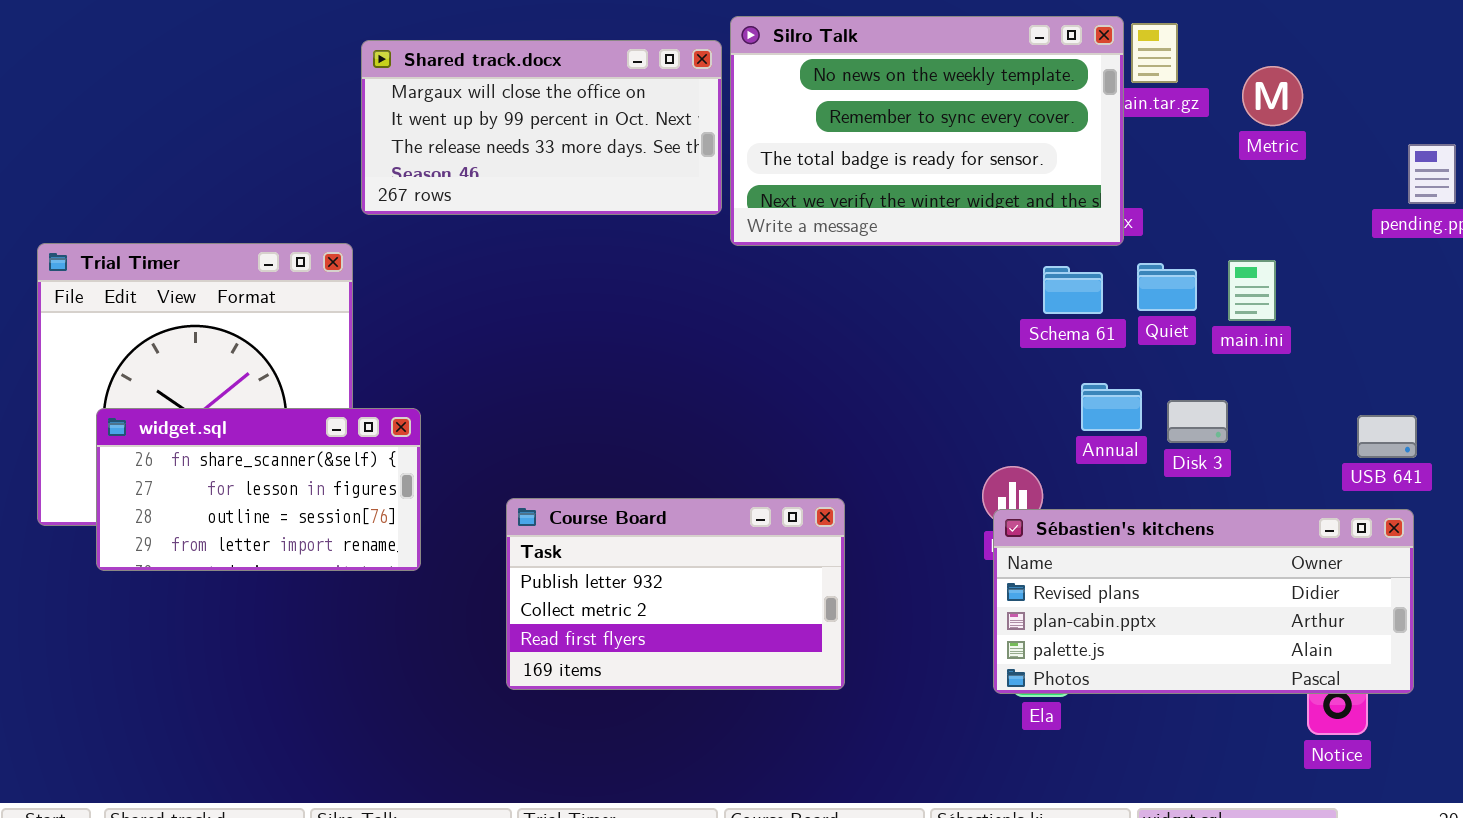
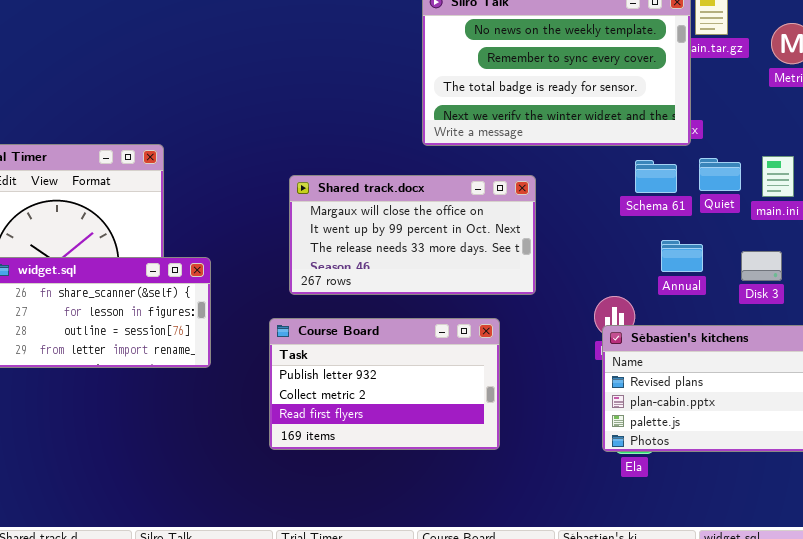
Shared track.docx: [361,40,722,215] -> [289,175,536,295], moved
Disk 3: [1167,400,1228,443] -> [741,251,782,281], moved

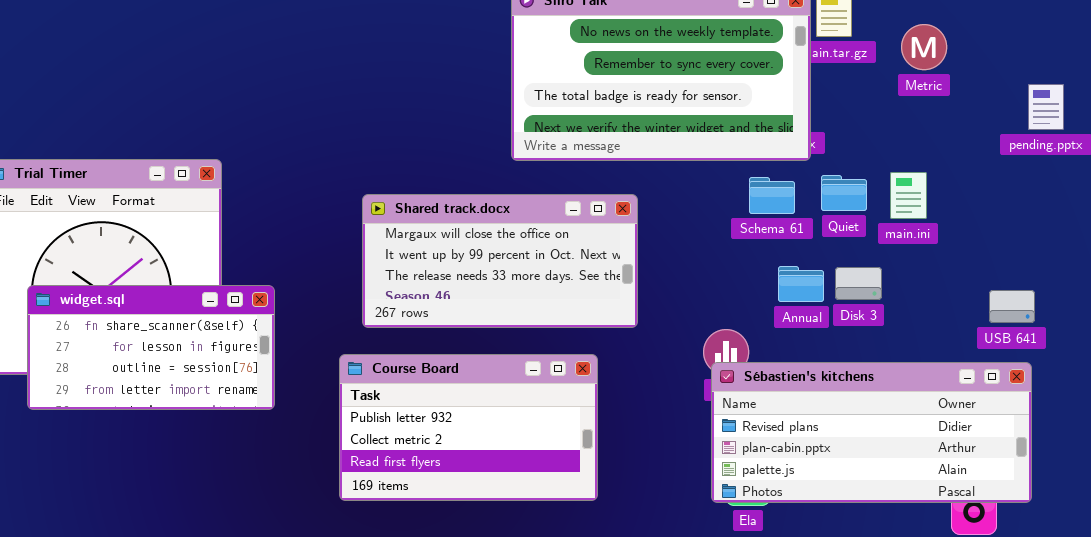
Disk 3: [741,251,782,281] -> [835,267,882,300], moved

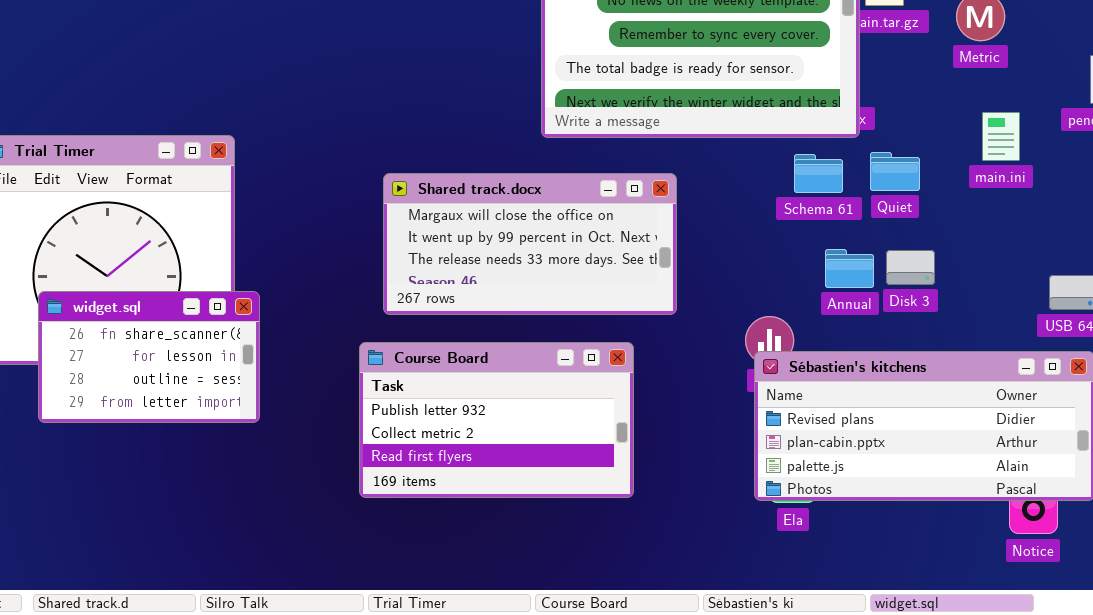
main.ini: [890,172,927,219] -> [982,112,1020,161], moved
widget.sql: [27,285,275,410] -> [38,291,260,423], moved, resized

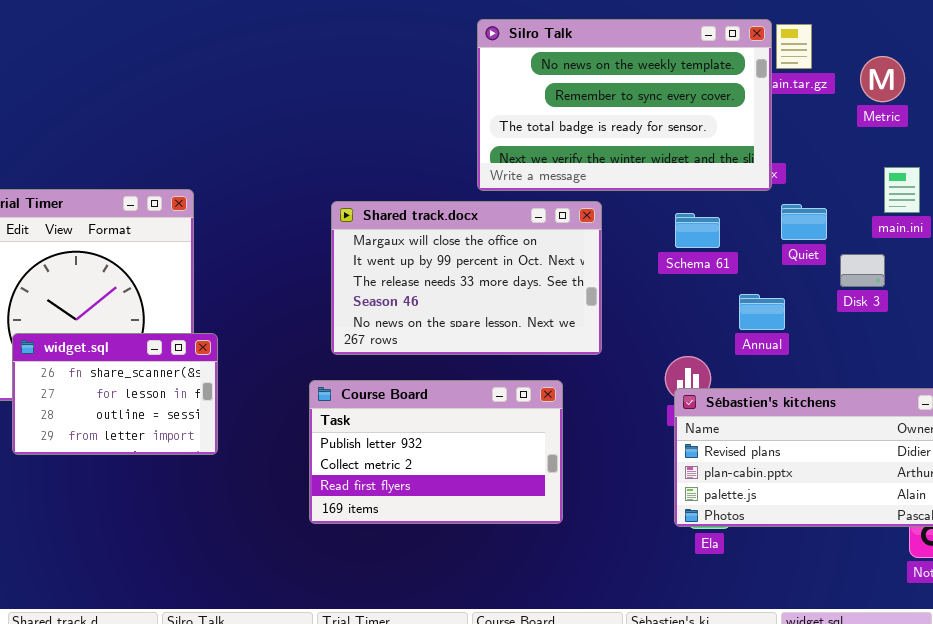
Schema 61: [794,154,843,193] -> [675,213,720,248], moved
Shared track.docx: [383,173,677,315] -> [331,201,602,355], resized
Disk 3: [886,250,935,285] -> [840,254,885,287], moved

